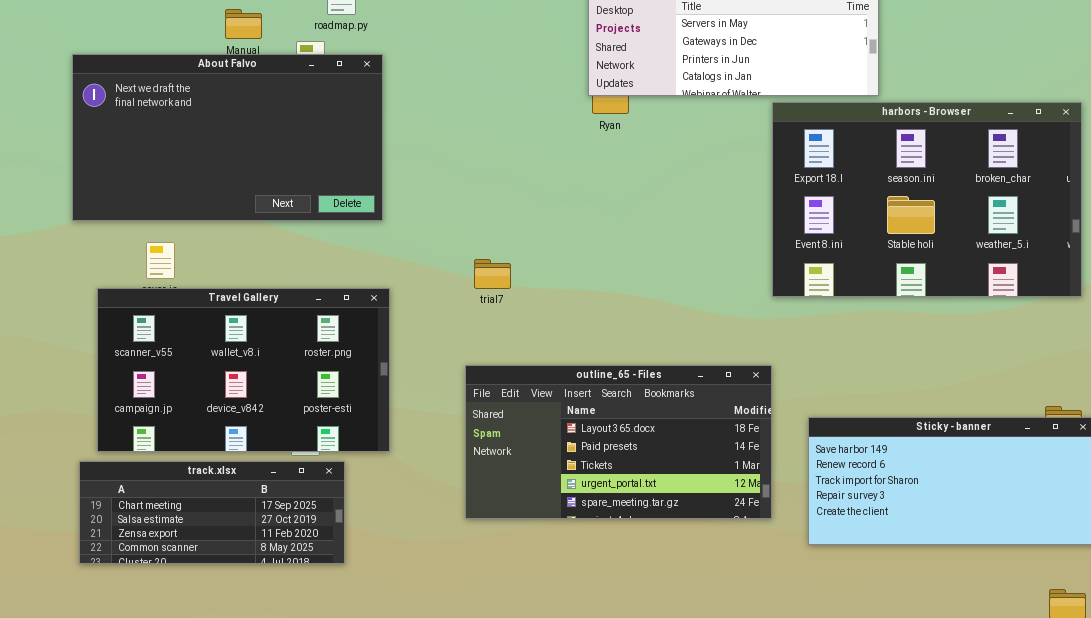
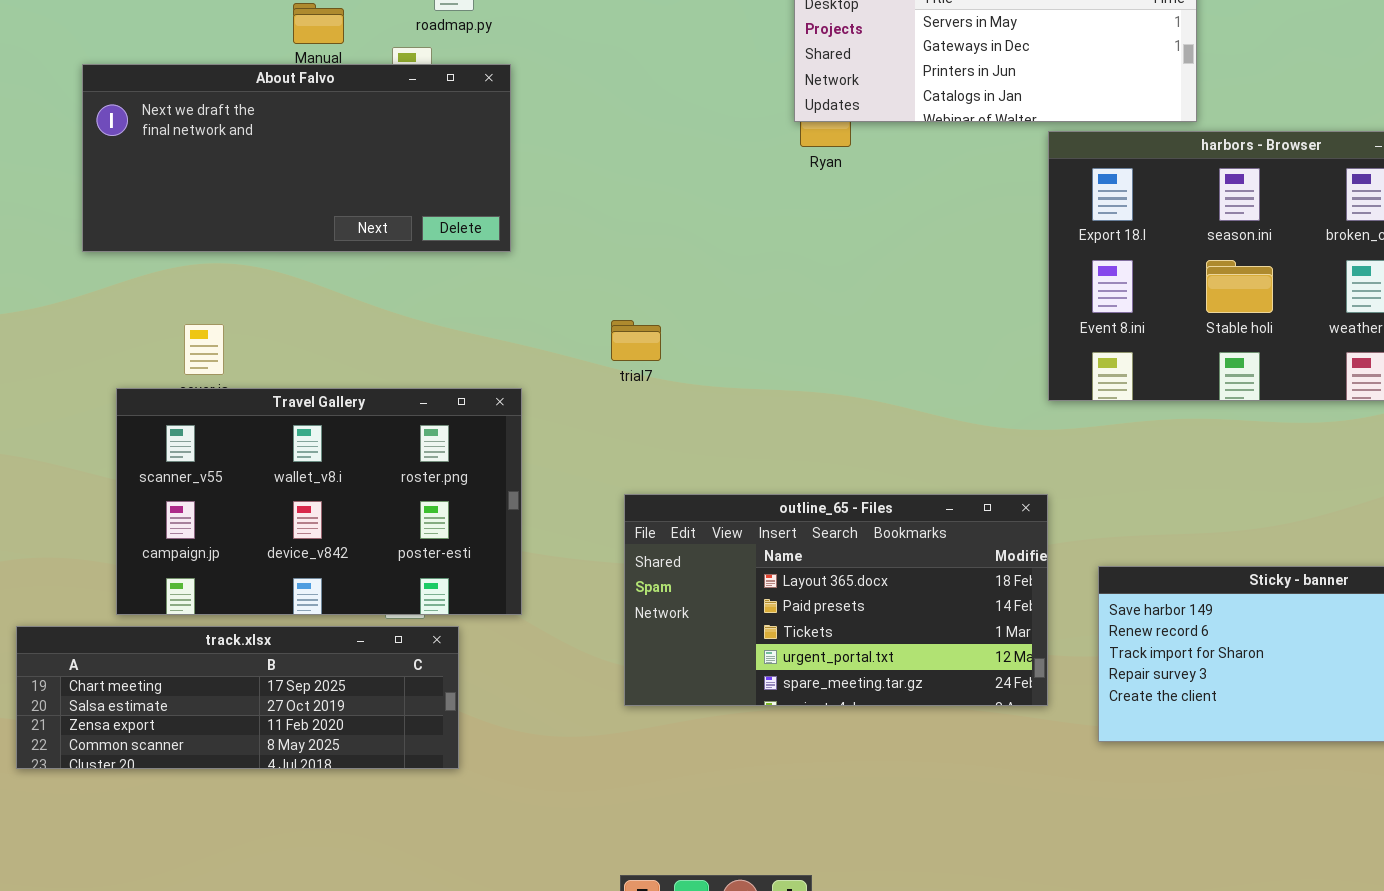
About Falvo: [72,54,383,221] -> [82,64,511,252], resized
trial7: [474,259,511,289] -> [611,320,661,361], moved
track.xlsx: [79,461,345,564] -> [16,626,459,769], resized

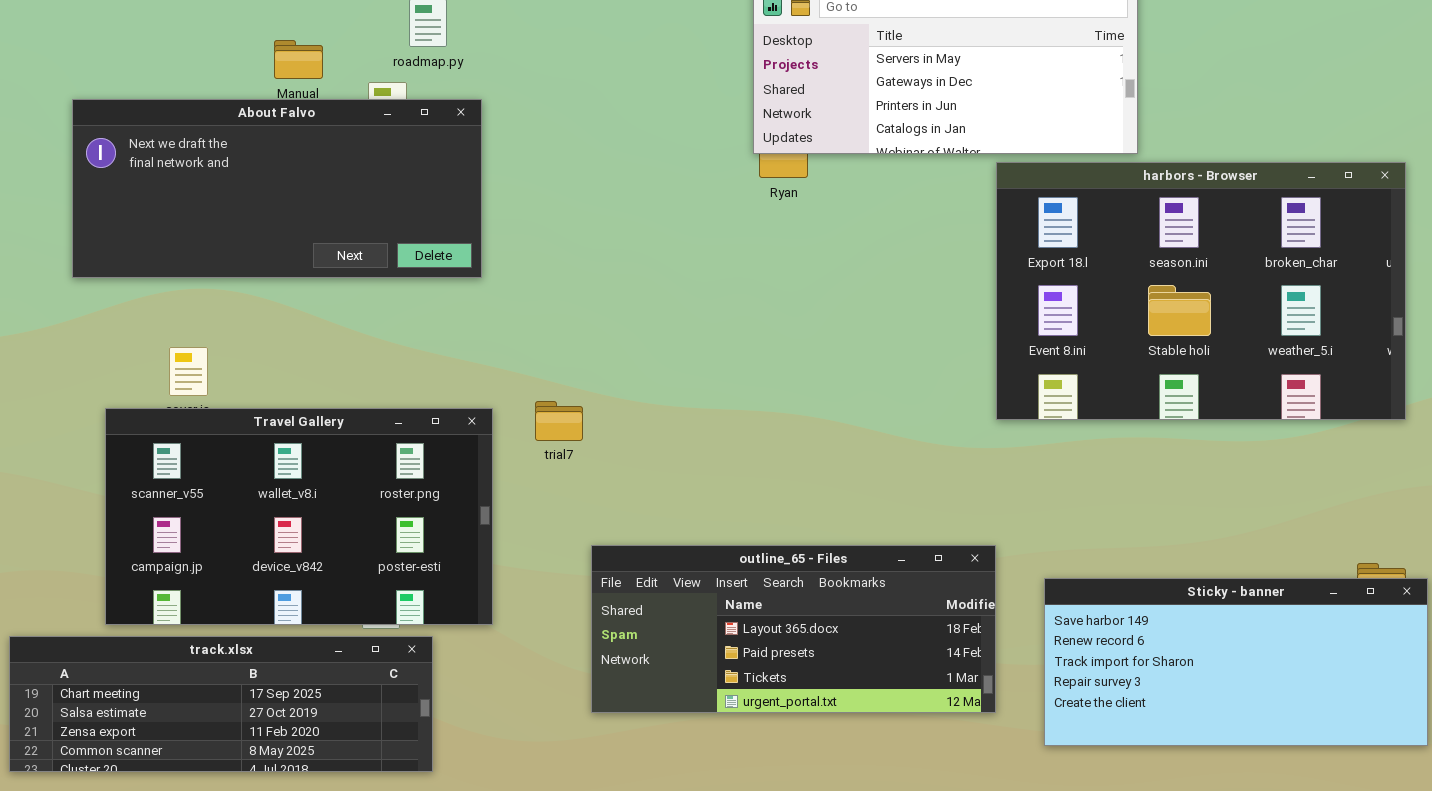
trial7: [611,320,661,361] -> [535,401,583,441], moved
outline_65 - Files: [624,494,1048,706] -> [591,545,996,713], resized

